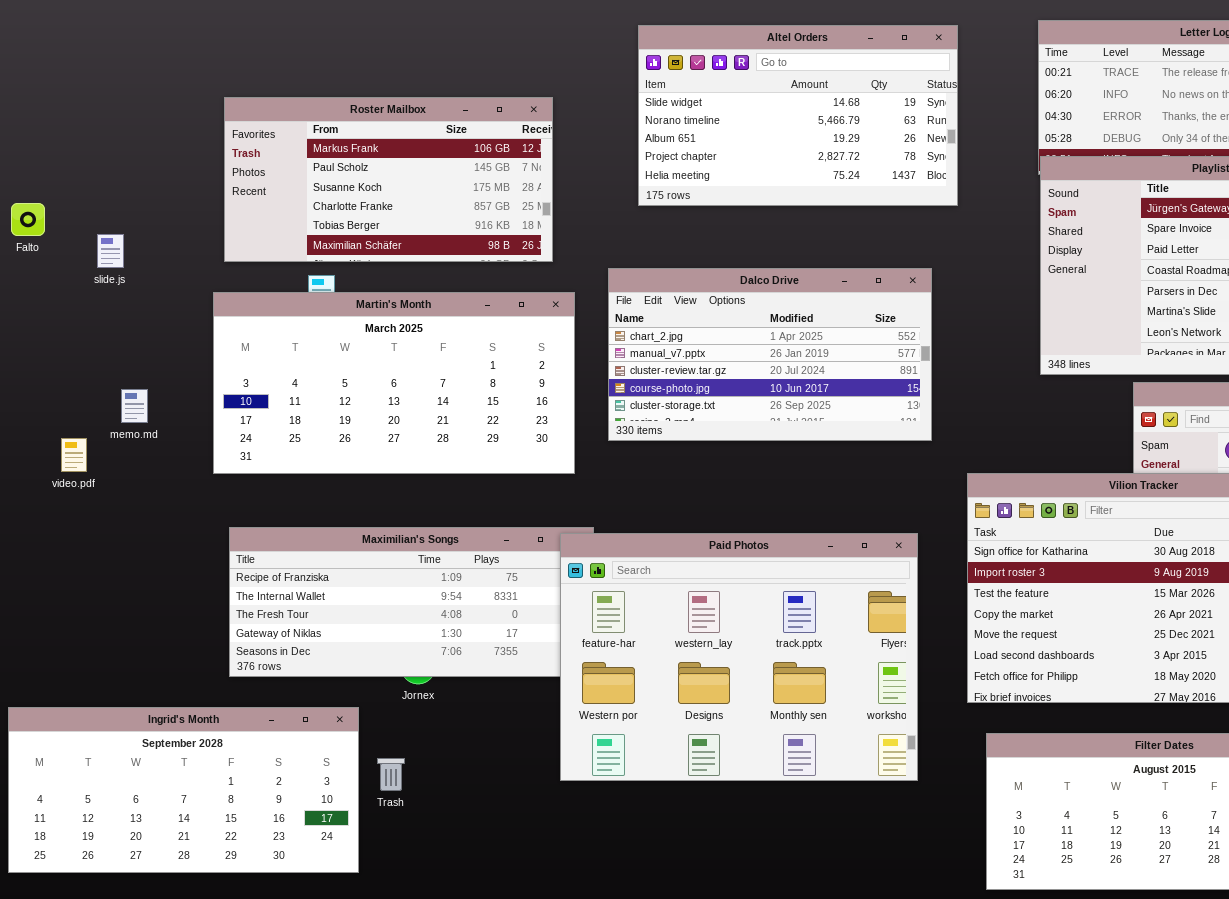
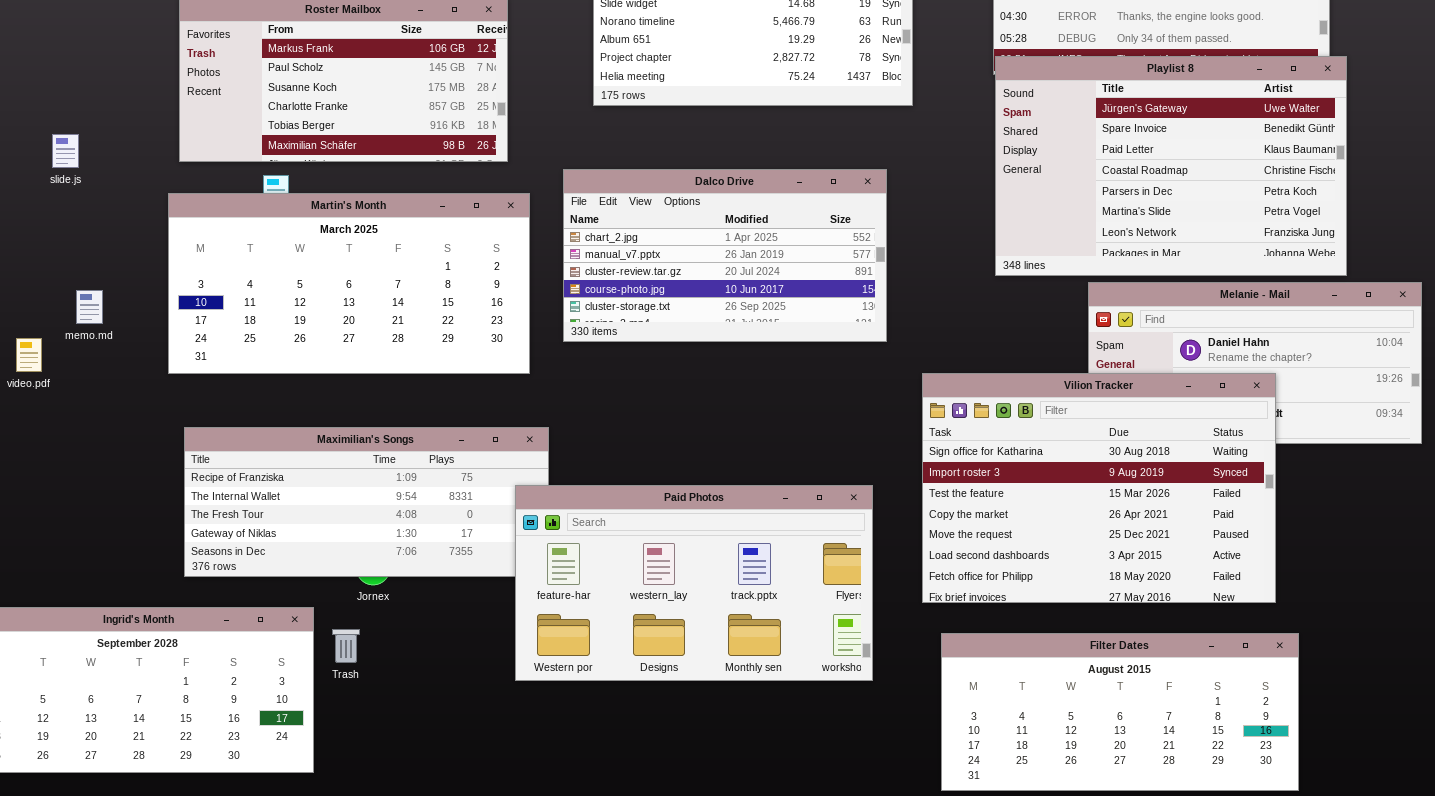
Paid Photos: [560,533,918,781] -> [515,485,873,681], resized
Trash: [377,758,405,791] -> [332,629,360,663], moved

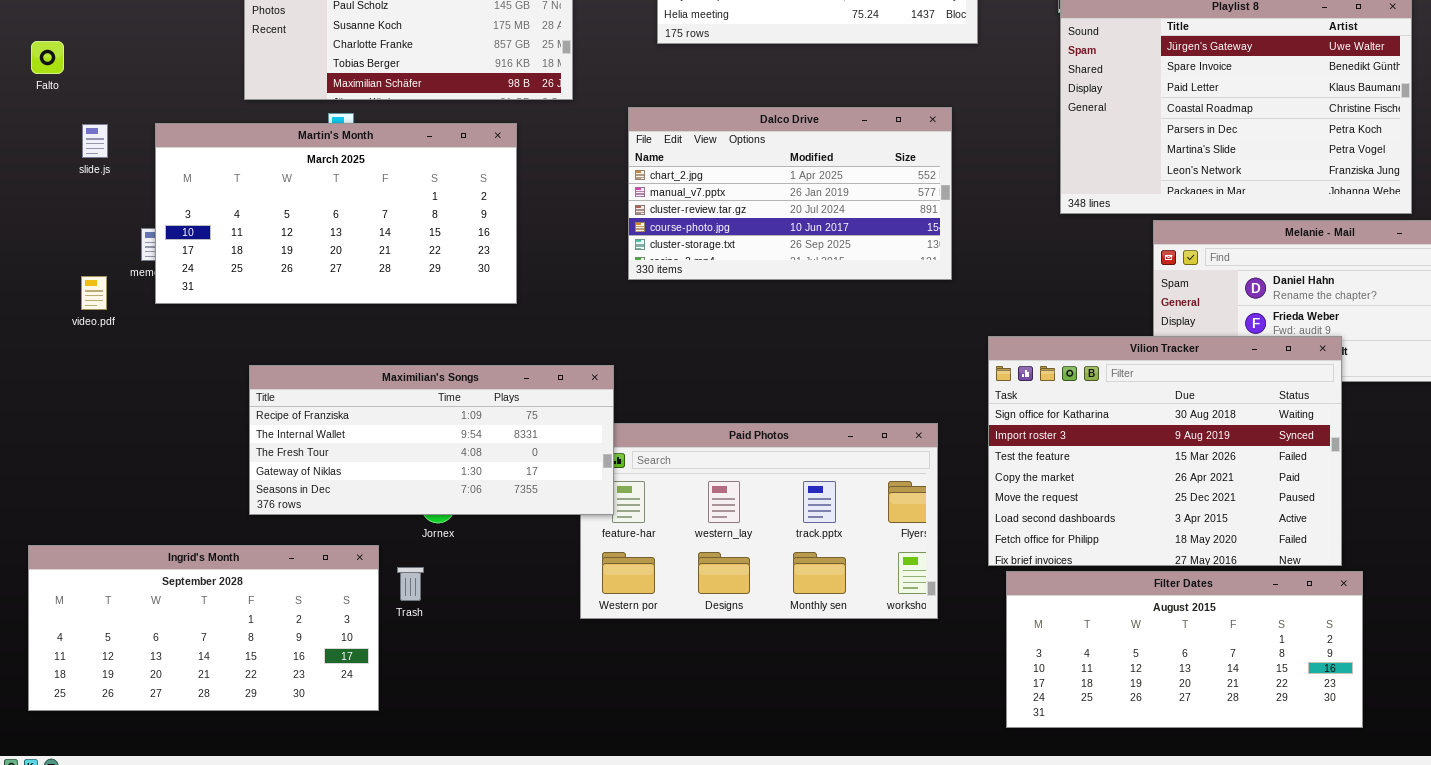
slide.js: [52,134,79,168] -> [82,124,108,158], moved
Martin's Month: [168,193,530,374] -> [155,123,517,304], moved
Vilion Tracker: [922,373,1276,603] -> [988,336,1342,566], moved
Maximilian's Songs: [184,427,549,577] -> [249,365,614,515], raised

